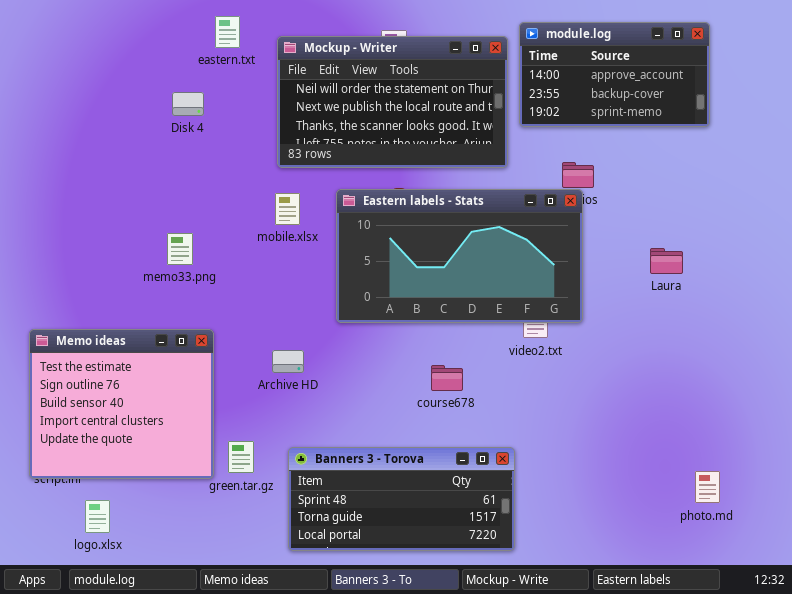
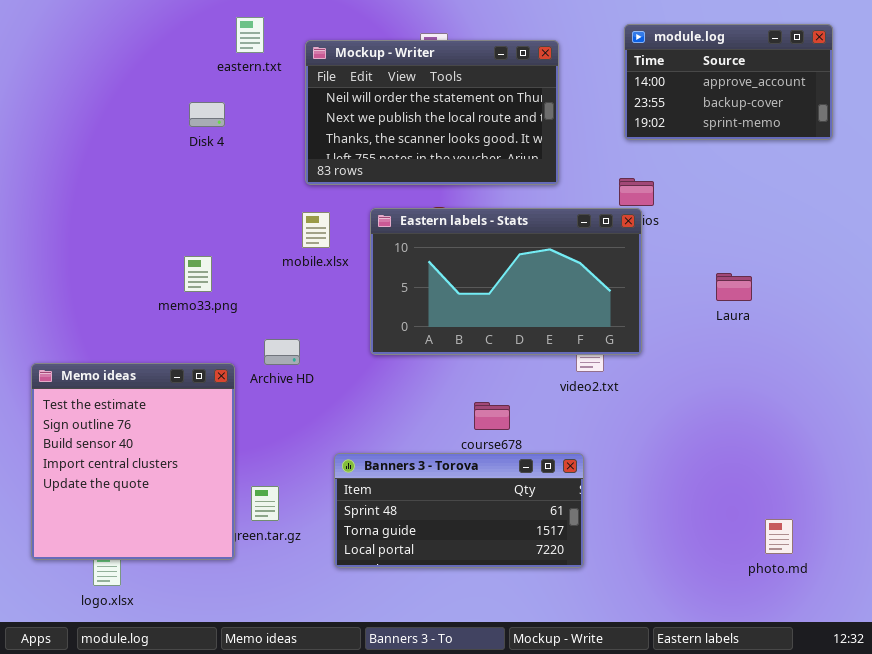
module.log: [519,22,710,127] -> [624,24,833,140], moved
Memo ideas: [29,329,214,479] -> [31,363,235,560], resized
Archive HD: [272,350,304,373] -> [264,339,300,365], moved
Banners 3 - Torova: [288,447,515,551] -> [334,453,584,568], moved

